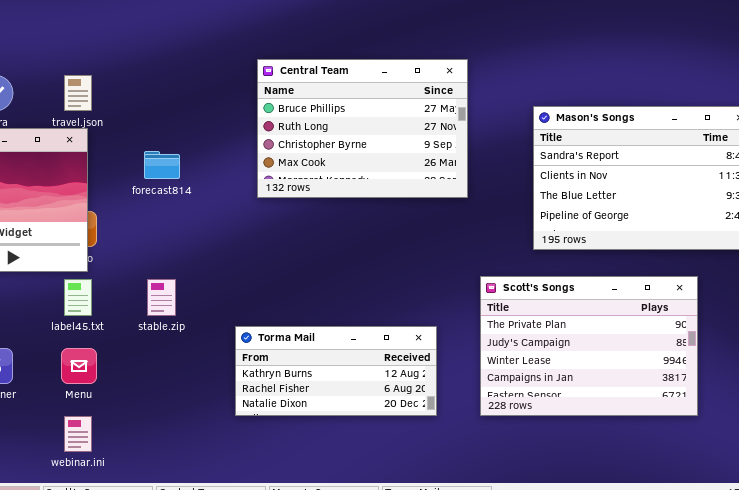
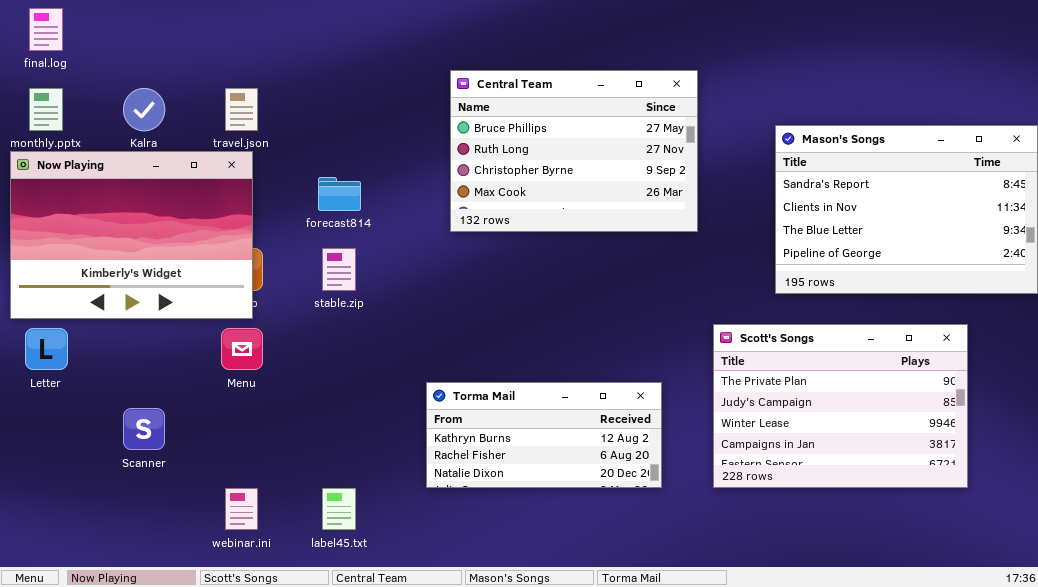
label45.txt: [64,279,92,316] -> [322,488,356,530], moved
stable.zip: [147,279,176,316] -> [322,248,356,291], moved
Menu: [61,348,97,384] -> [221,328,263,370], moved

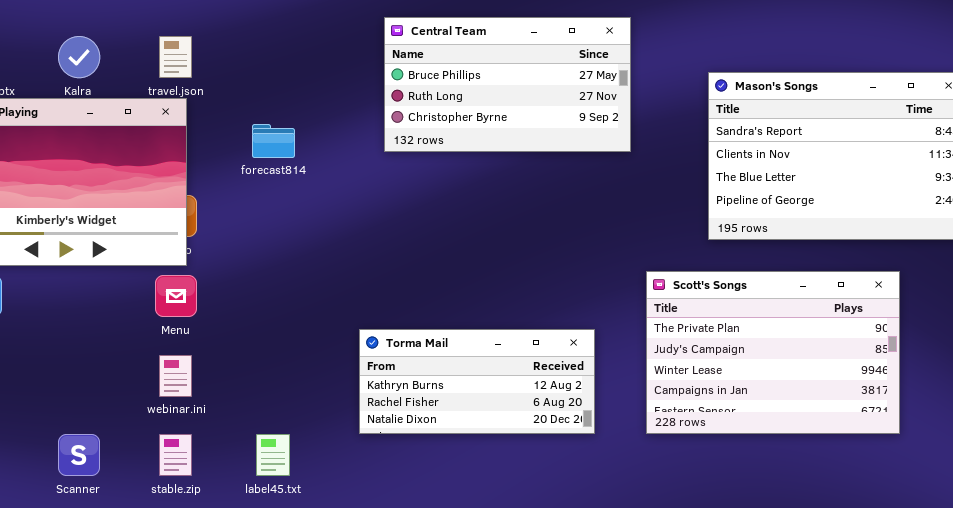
Central Team: [450,70,698,232] -> [384,17,631,152], resized
stable.zip: [322,248,356,291] -> [159,434,192,476], moved
Scanner: [123,408,165,450] -> [58,434,100,476], moved
webinar.ini: [225,488,258,530] -> [159,355,192,397], moved

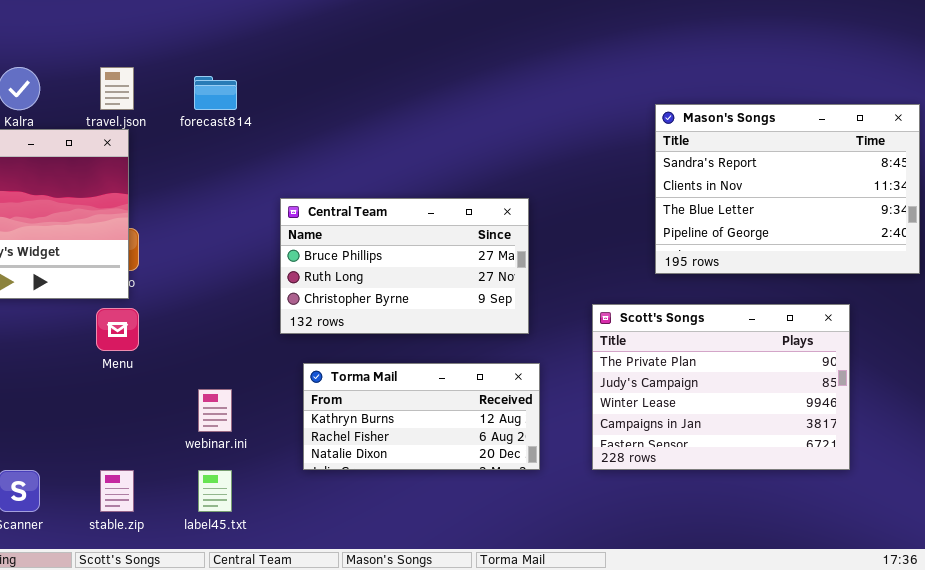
Central Team: [384,17,631,152] -> [280,198,529,334], moved
forecast814: [252,124,295,158] -> [194,76,237,110], moved
webinar.ini: [159,355,192,397] -> [198,389,232,432], moved

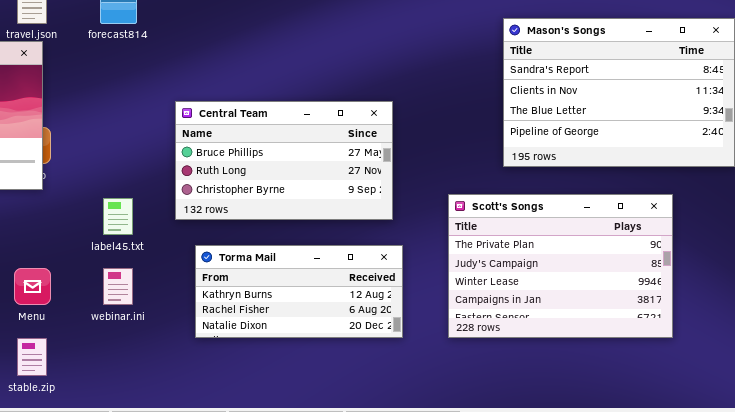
Menu: [96,308,139,351] -> [14,268,51,305], moved
label45.txt: [198,470,232,512] -> [103,198,133,235], moved

